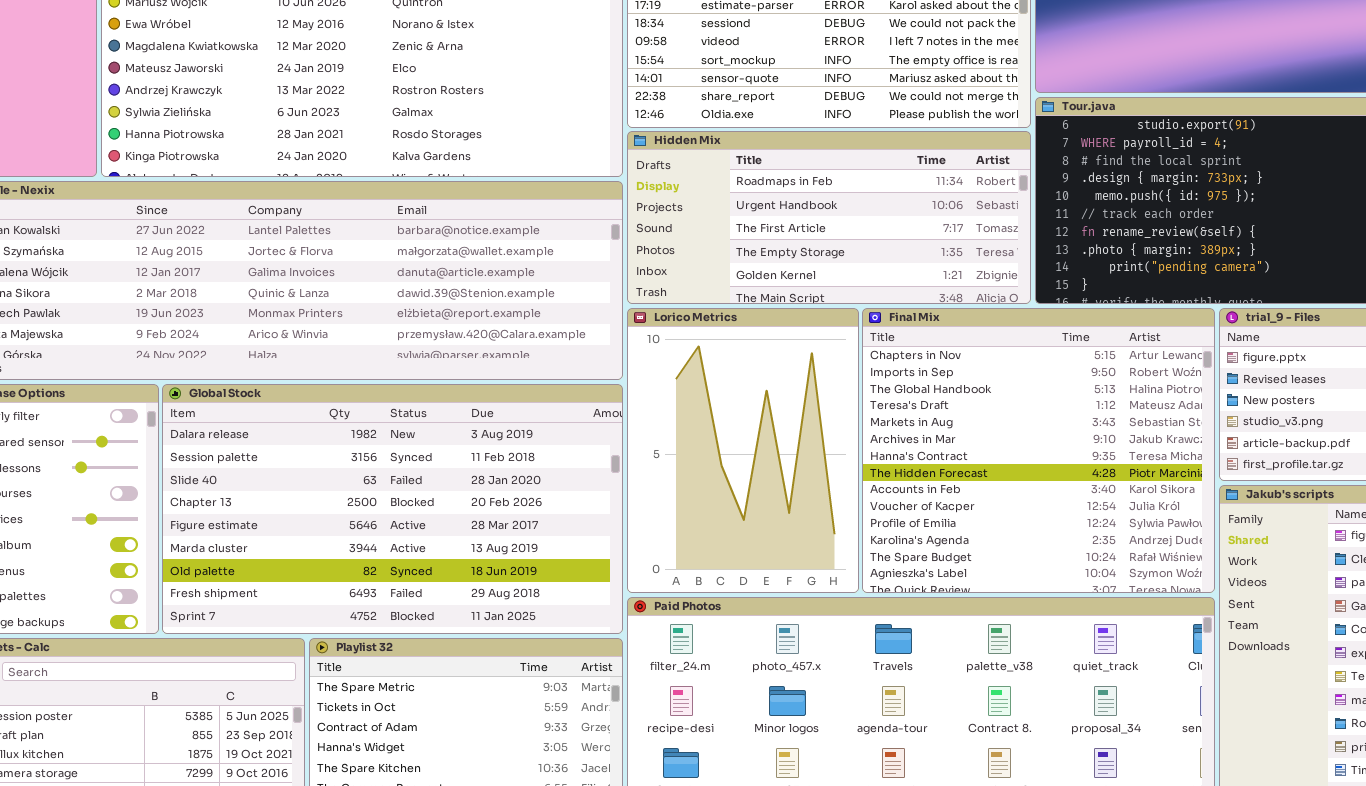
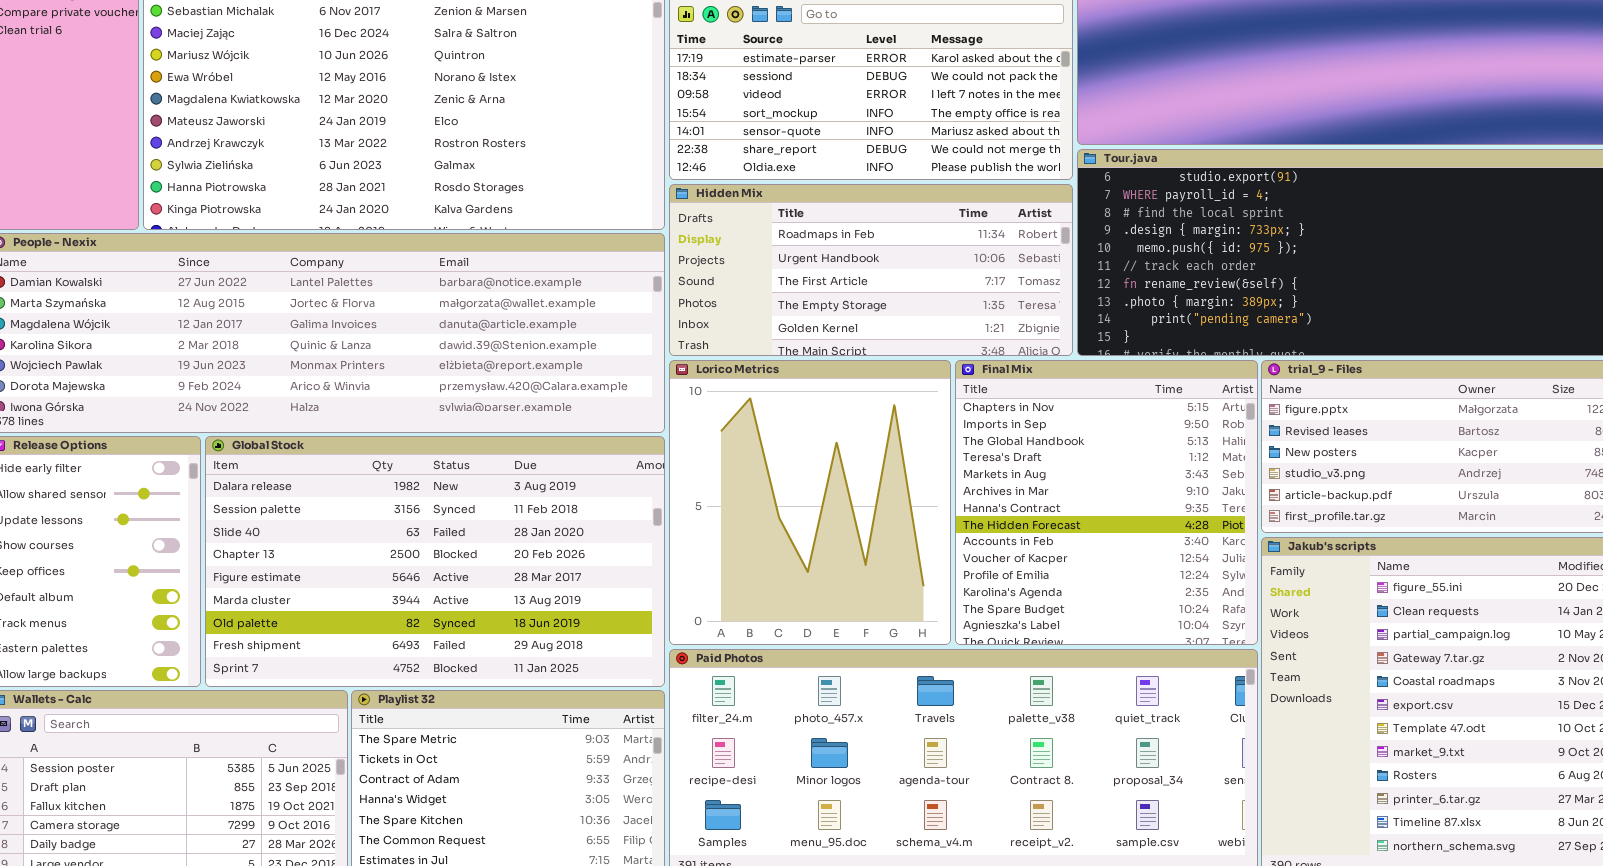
Lorico Metrics: [627,308,859,593] -> [669,360,951,645], resized
Final Mix: [862,308,1215,593] -> [955,360,1258,645], resized

